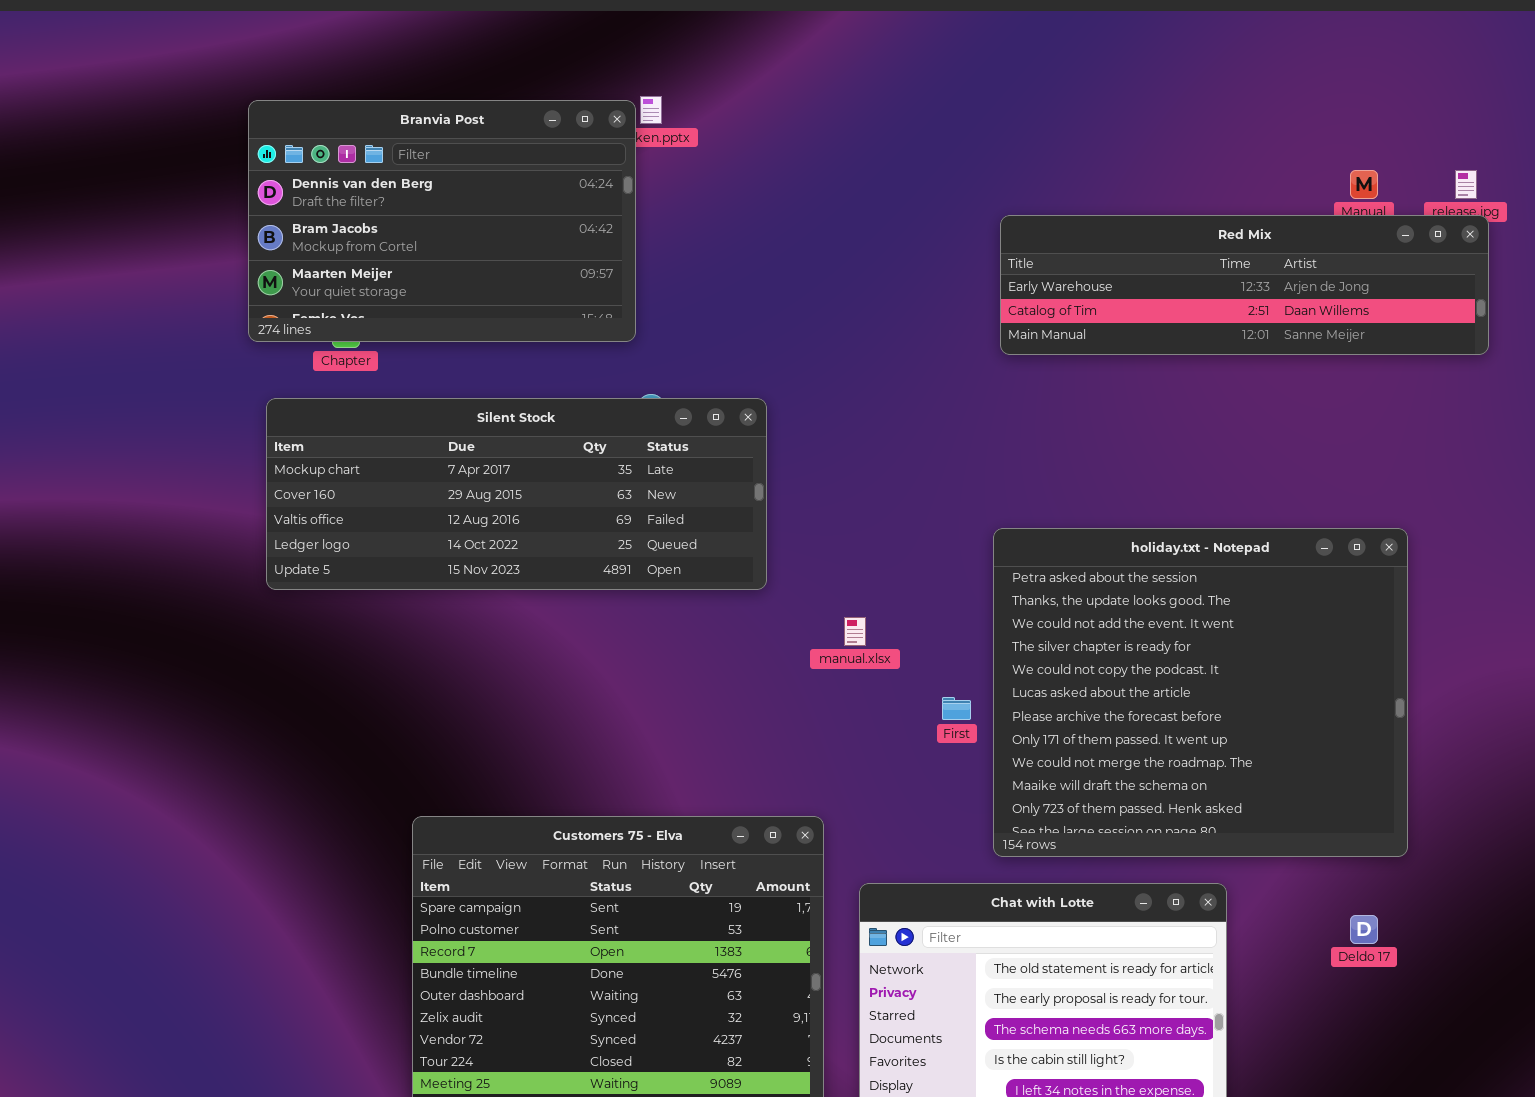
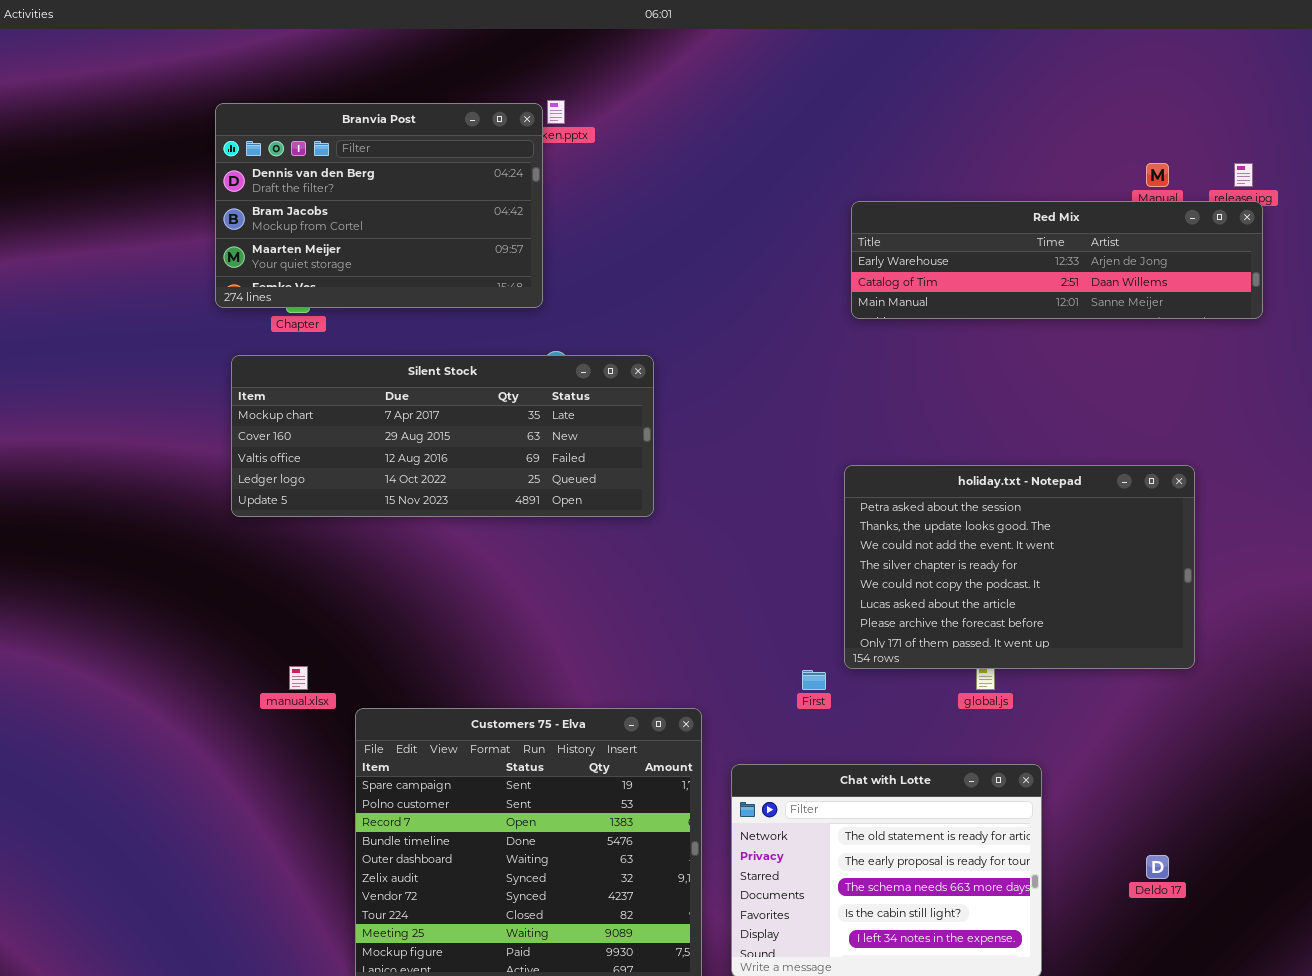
holiday.txt - Notepad: [993,528,1408,857] -> [844,465,1195,669], resized
manual.xlsx: [844,617,866,646] -> [289,666,308,690], moved
First: [942,697,971,720] -> [802,670,826,690], moved
Deldo 17: [1350,915,1378,944] -> [1146,855,1169,879], moved

